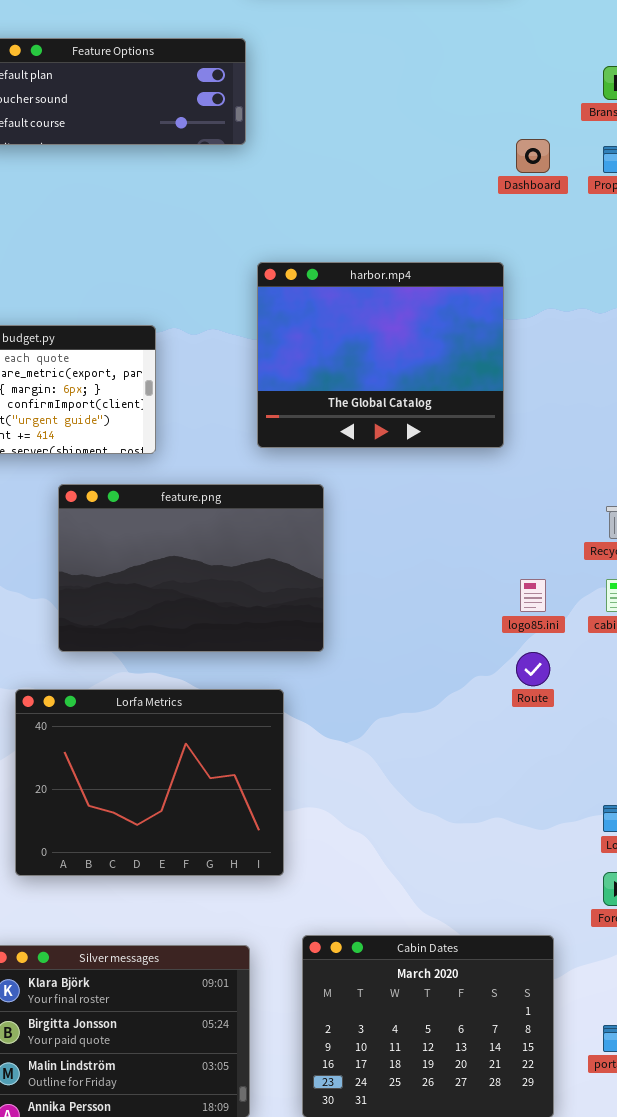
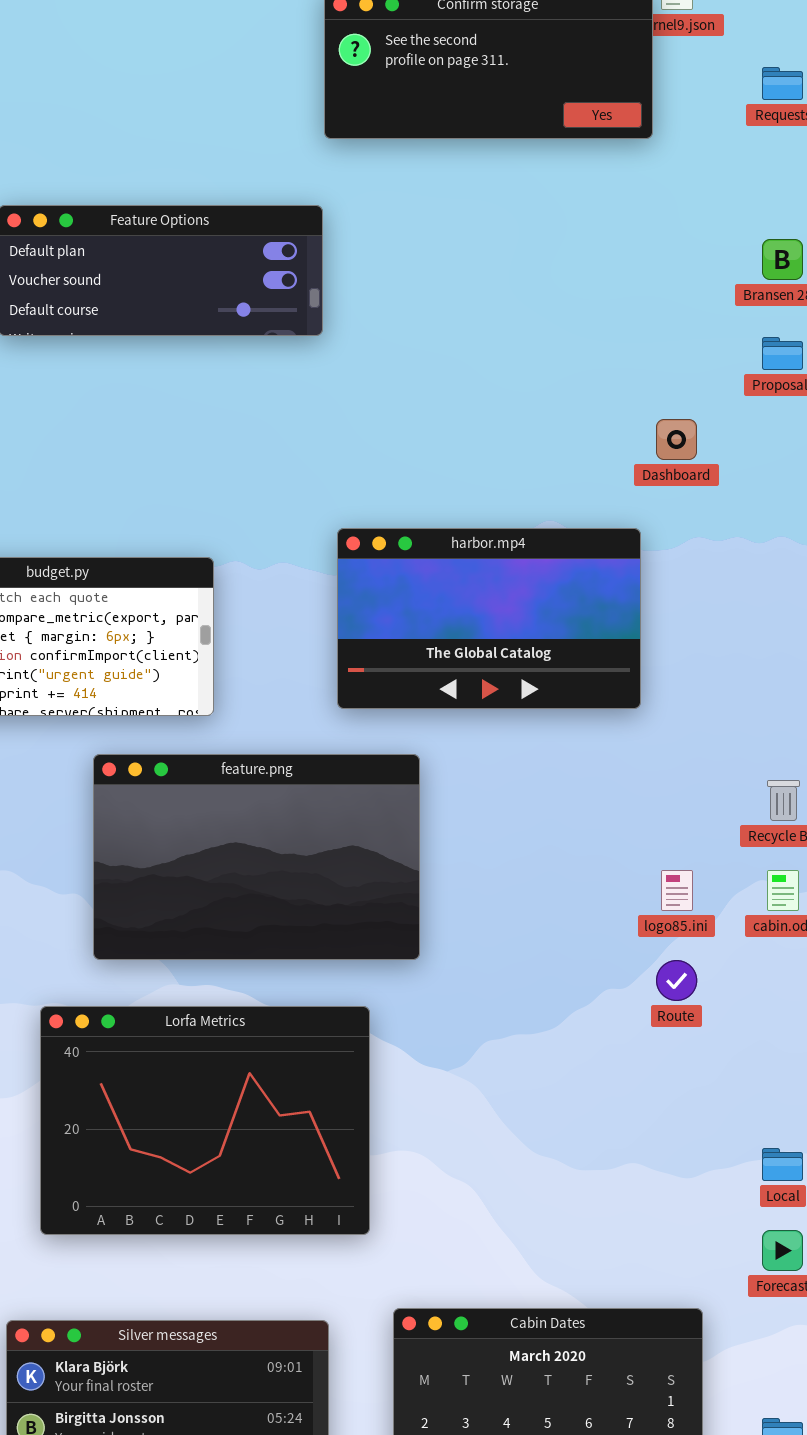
Dashboard: [516,139,550,173] -> [656,419,697,460], moved
harbor.mp4: [257,262,504,448] -> [337,528,641,709], resized

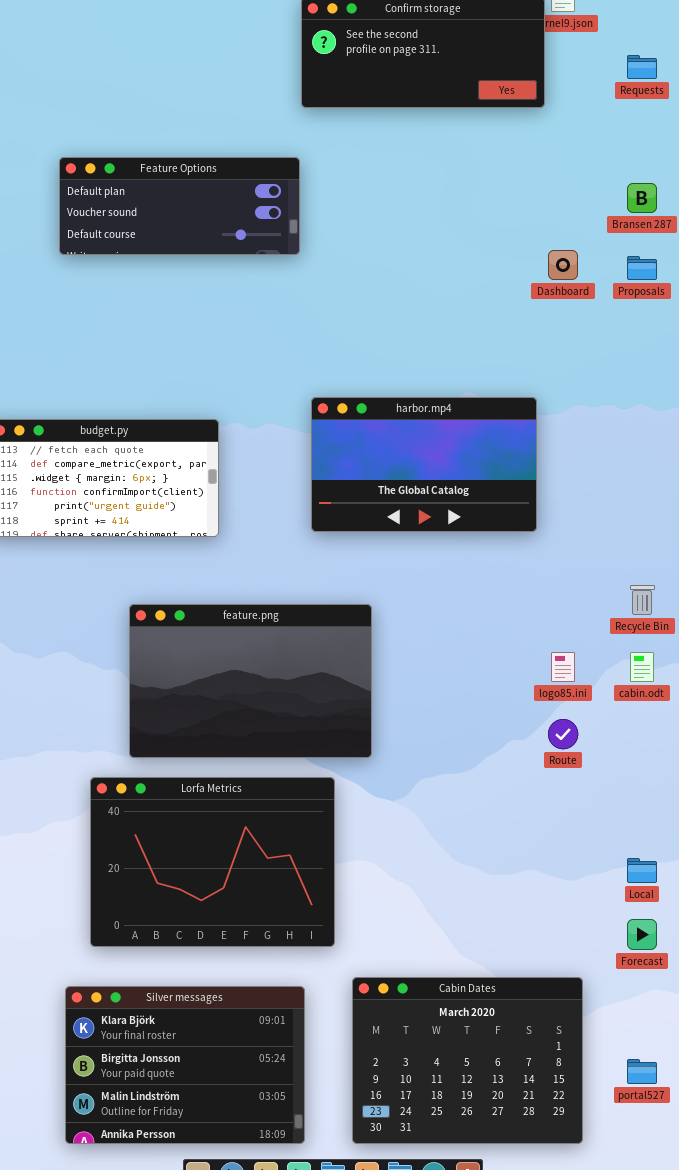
Dashboard: [656,419,697,460] -> [548,250,578,280], moved
feature.png: [93,754,420,960] -> [129,604,372,758], moved
Lorfa Metrics: [40,1006,370,1235] -> [90,777,335,947], moved

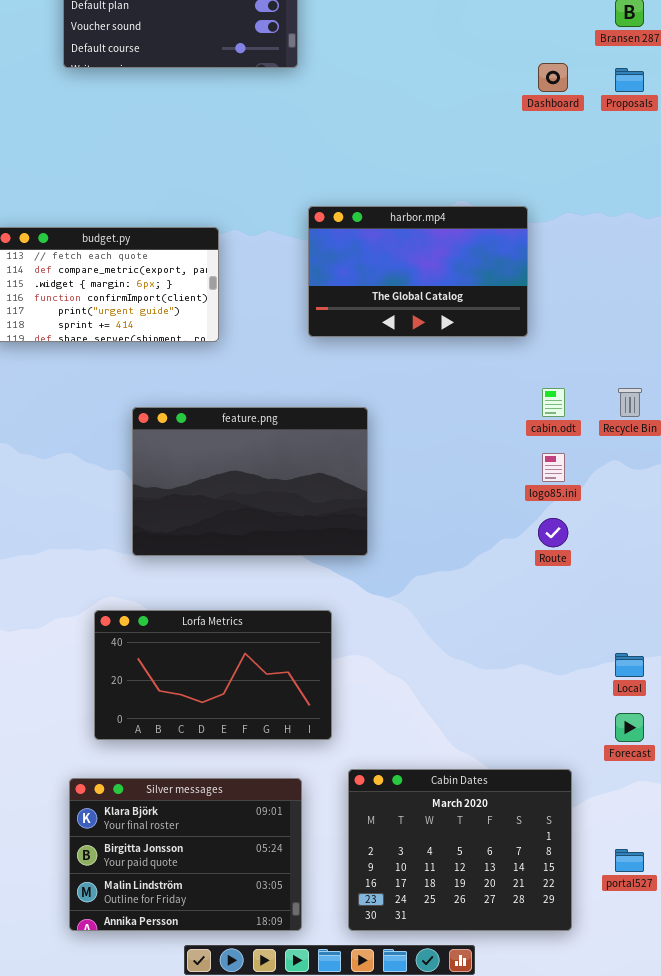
cabin.odt: [630,652,654,682] -> [542,388,565,417], moved
Lorfa Metrics: [90,777,335,947] -> [94,610,332,740], resized

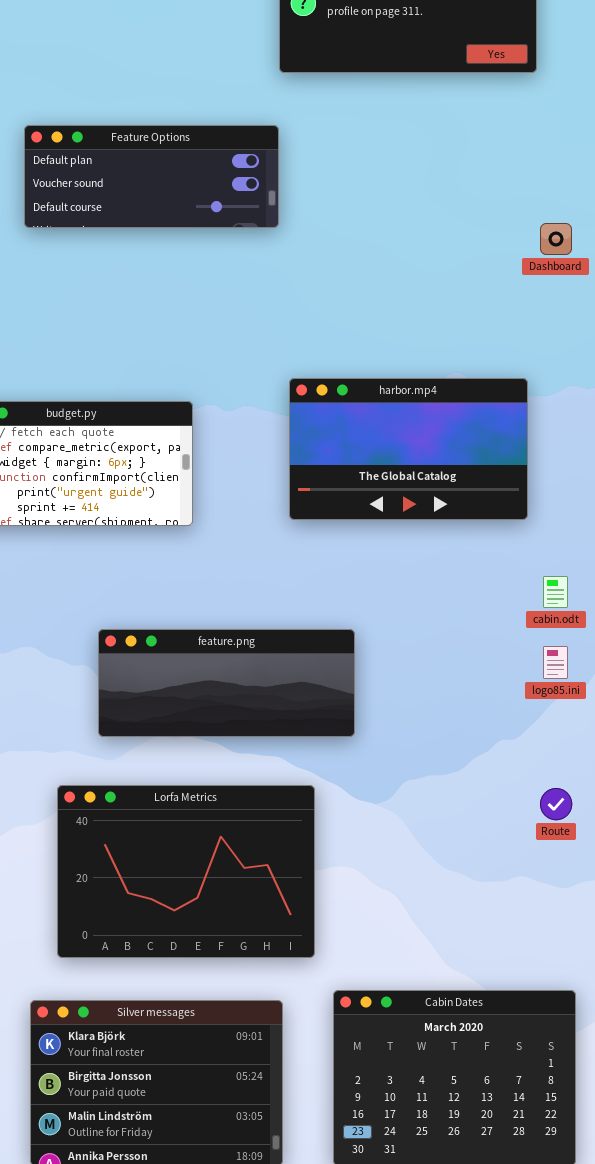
feature.png: [132,407,368,556] -> [98,629,355,737], moved, resized
Route: [538,518,568,547] -> [540,788,572,820], moved
Lorfa Metrics: [94,610,332,740] -> [57,785,315,958], resized

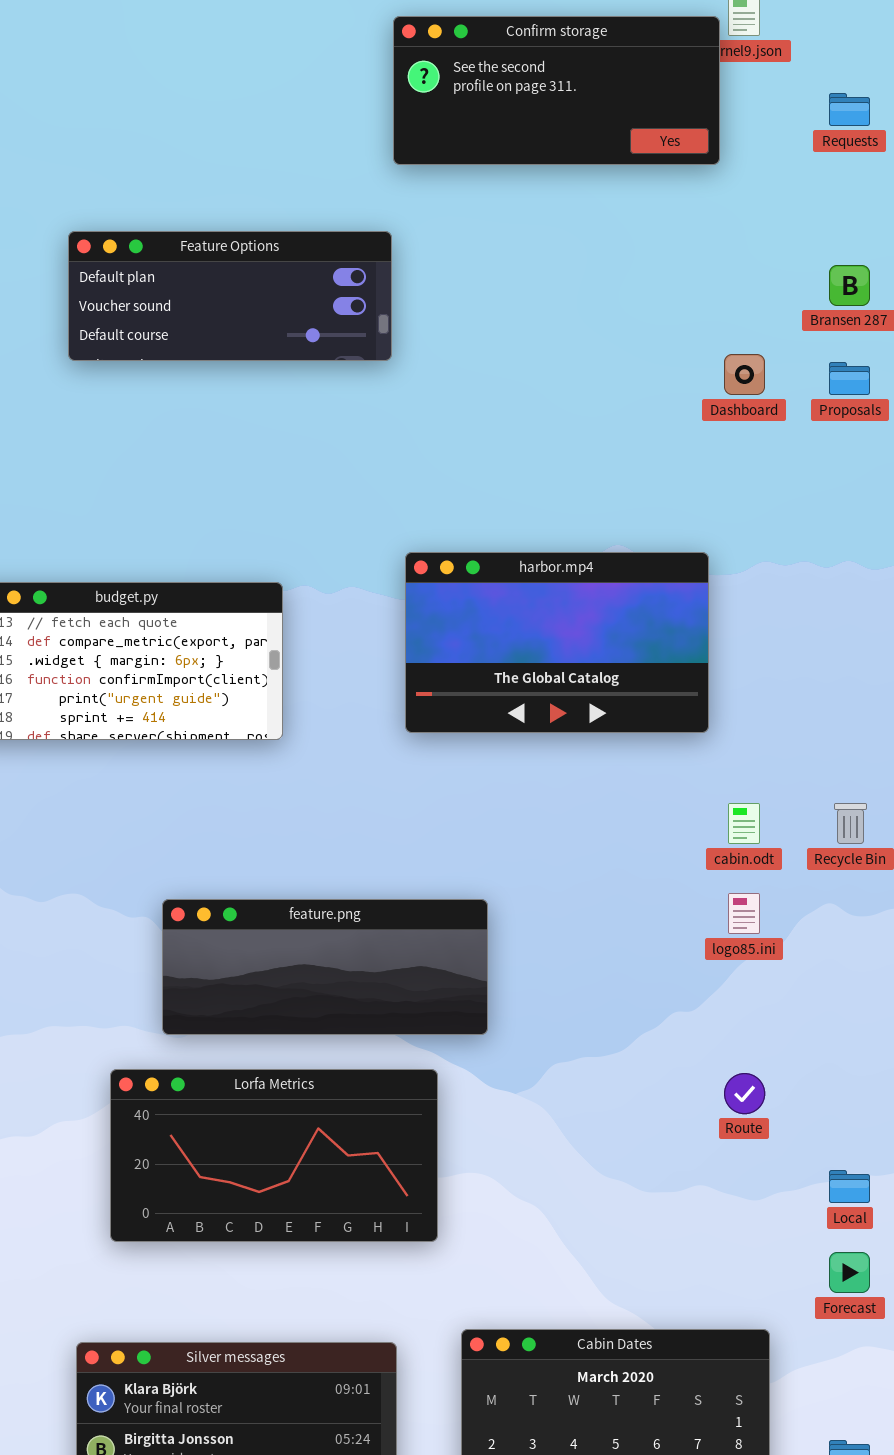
feature.png: [98,629,355,737] -> [162,899,488,1035], moved
Lorfa Metrics: [57,785,315,958] -> [110,1069,438,1242], resized

